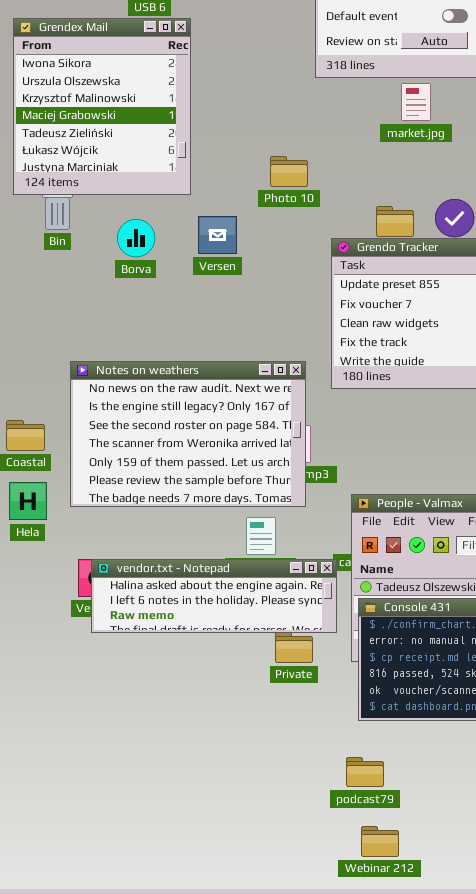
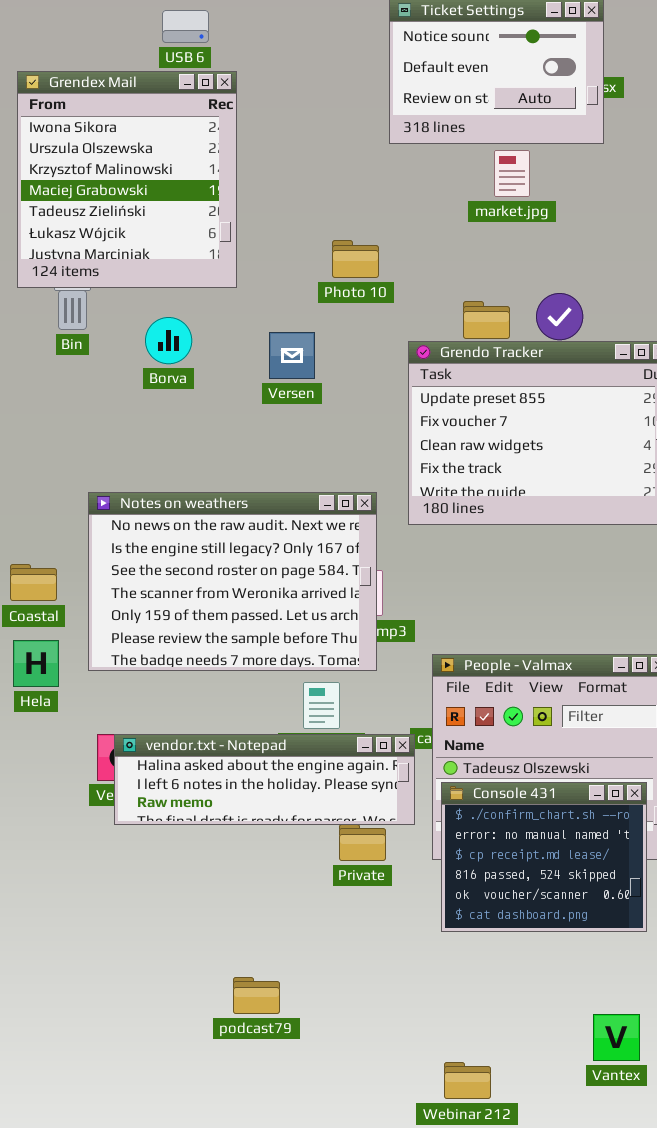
Versen: [198,216,237,254] -> [269,332,315,379], moved
podcast79: [346,757,384,787] -> [233,977,280,1014], moved

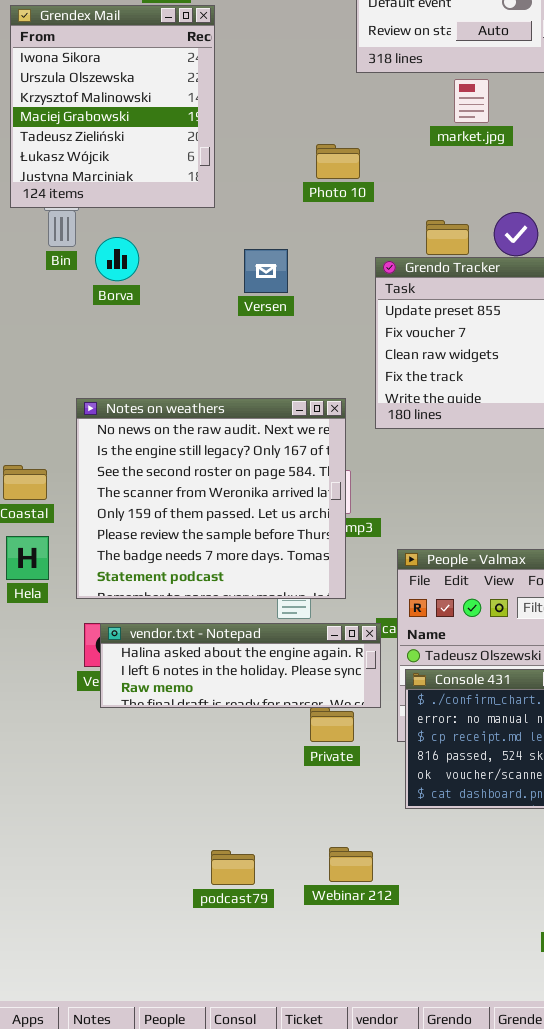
Photo 10: [332,240,379,278] -> [316,144,360,179], moved
Borva: [145,317,192,364] -> [95,237,139,281], moved
Notes on weathers: [88,492,377,671] -> [76,398,346,599], resized
Webinar 212: [444,1062,491,1099] -> [329,847,373,882], moved

